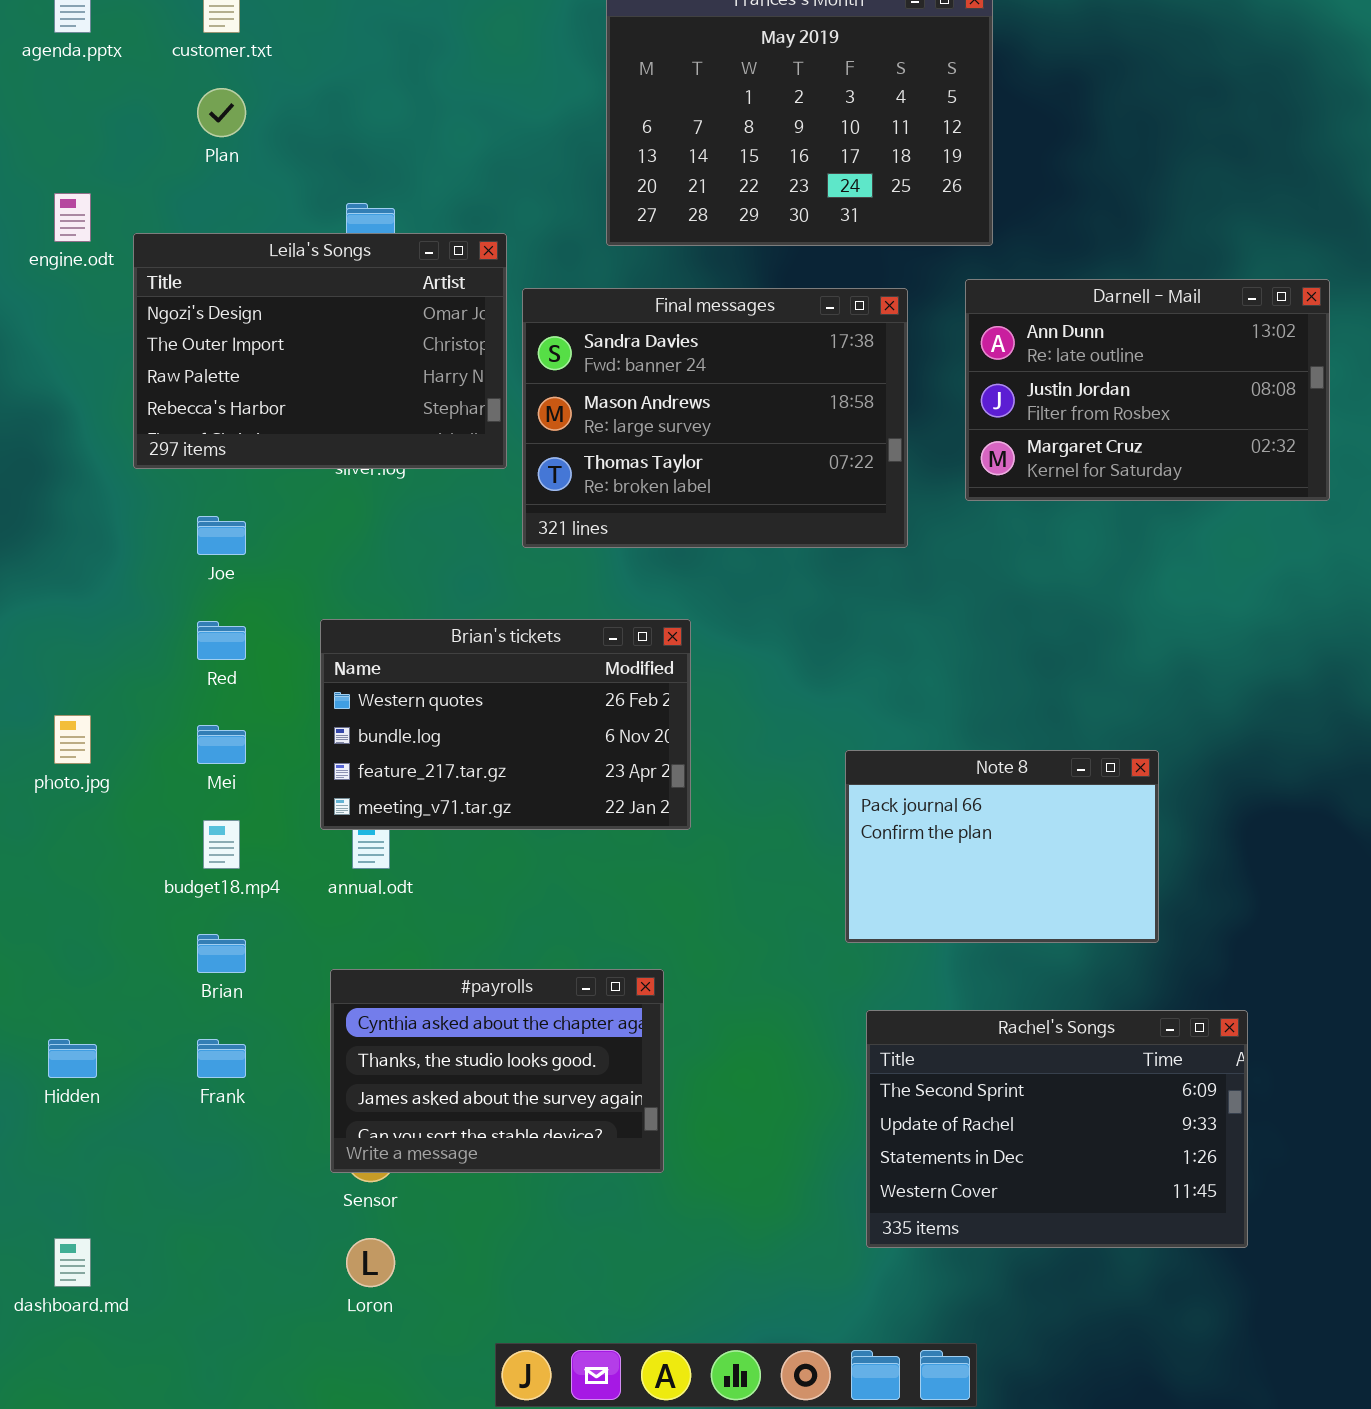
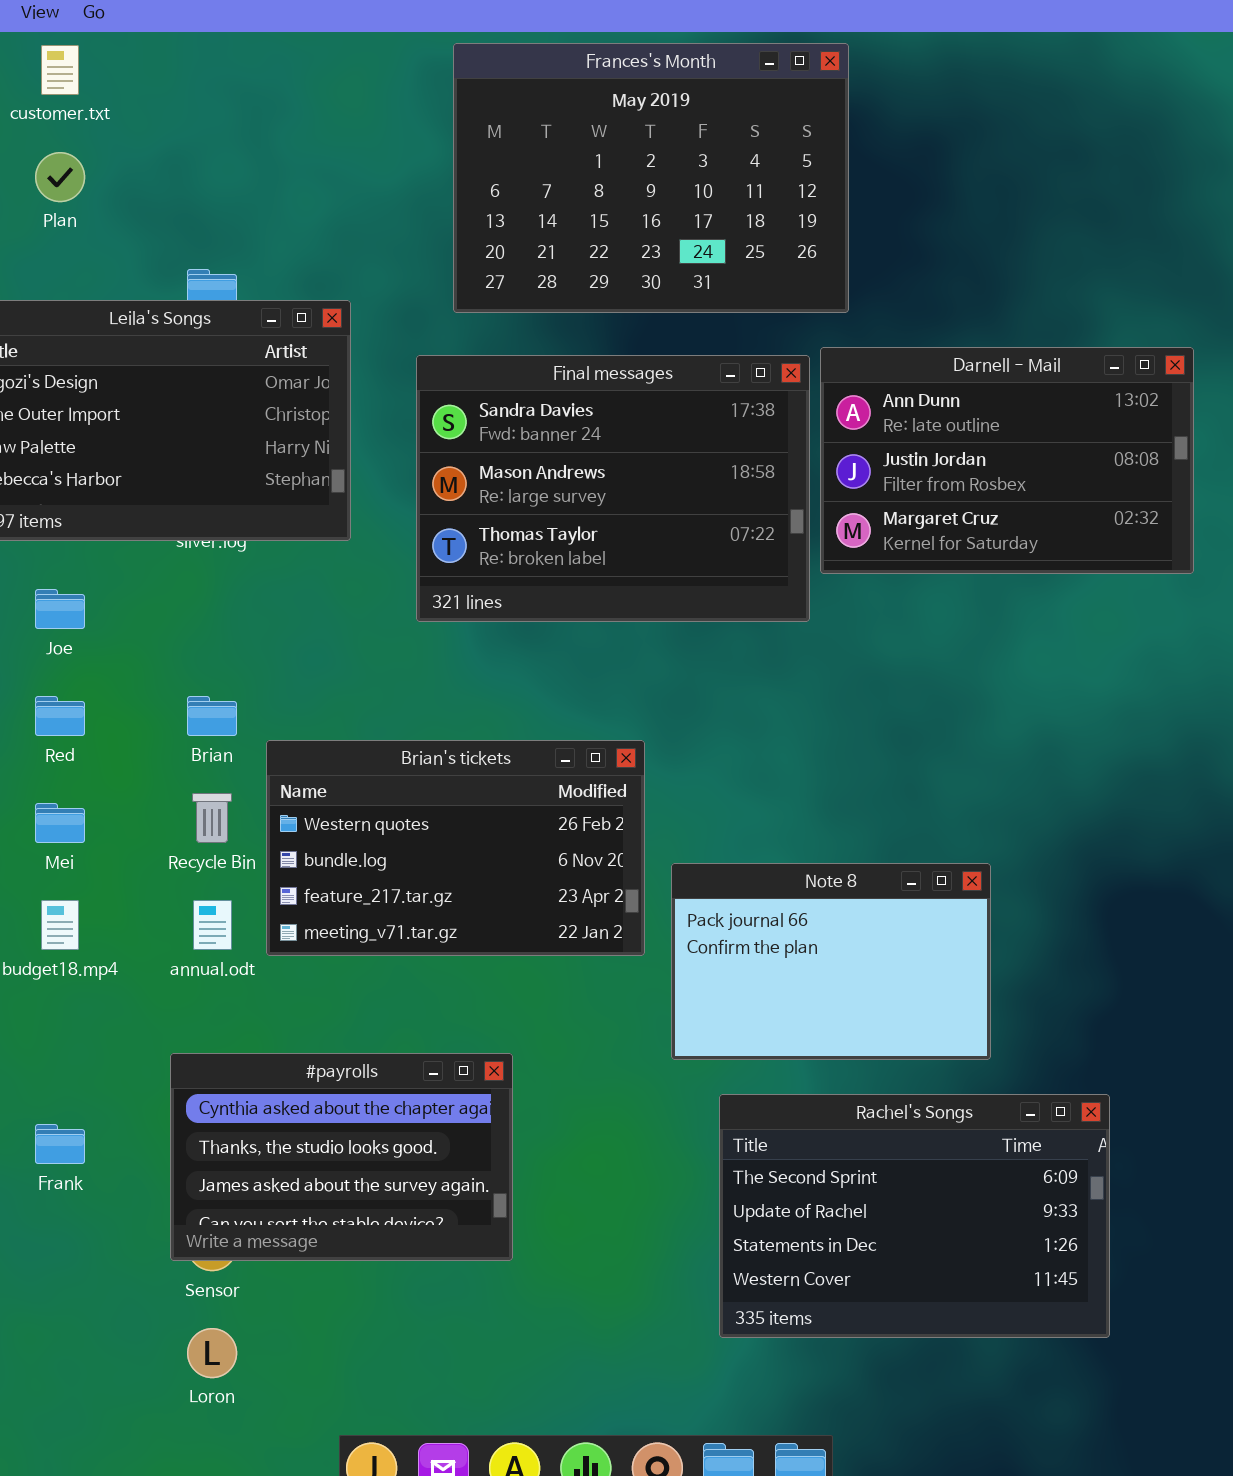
Final messages: [522,288,908,548] -> [416,355,810,622], moved
Brian's tickets: [320,619,691,830] -> [266,740,645,956], moved
Note 8: [845,750,1159,943] -> [671,863,991,1060], moved
Brian: [197,934,246,973] -> [187,696,237,736], moved

